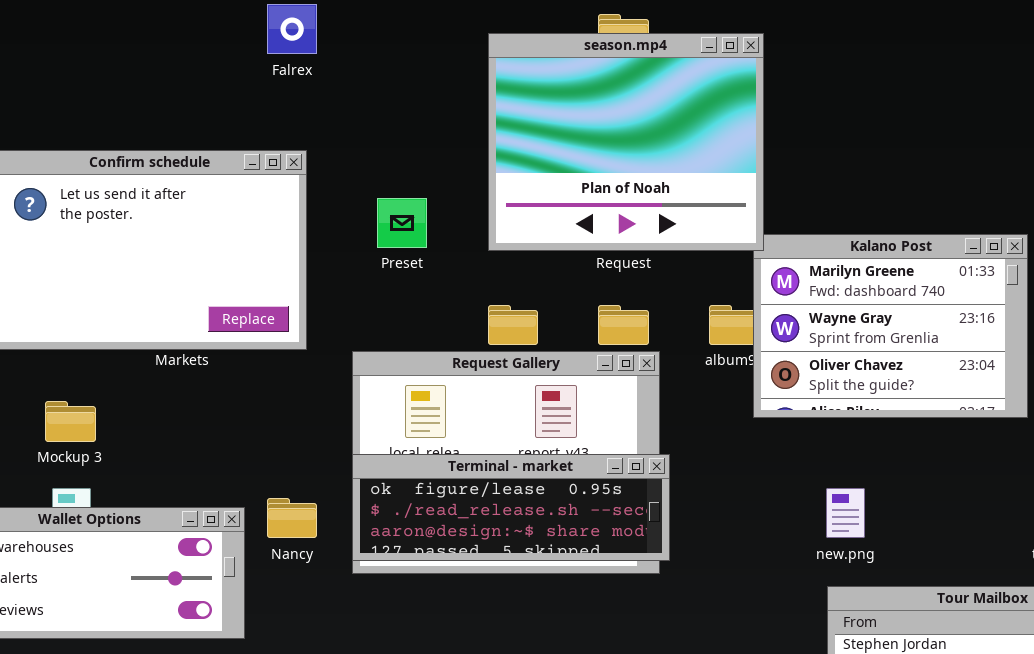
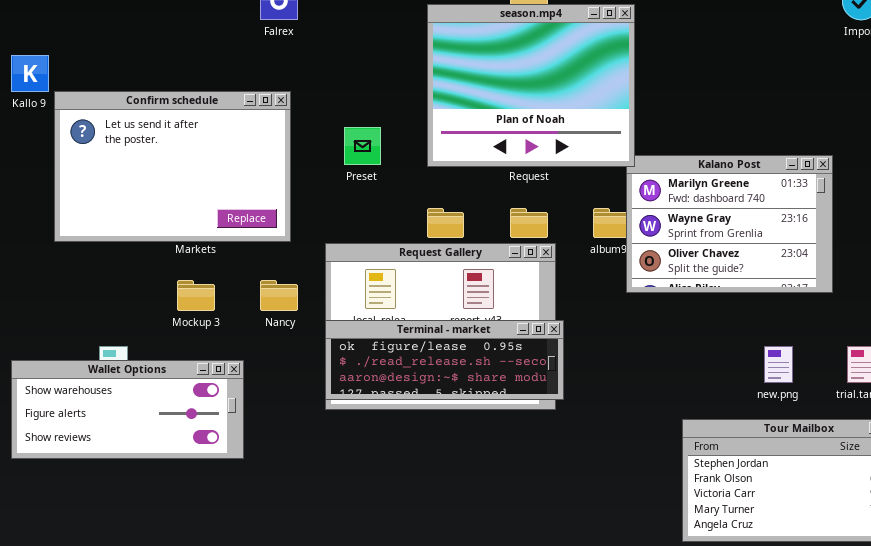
Mockup 3: [45,401,96,442] -> [177,280,215,311], moved
new.png: [826,488,865,538] -> [764,346,793,383], moved
Nancy: [267,498,317,538] -> [260,280,298,311], moved

